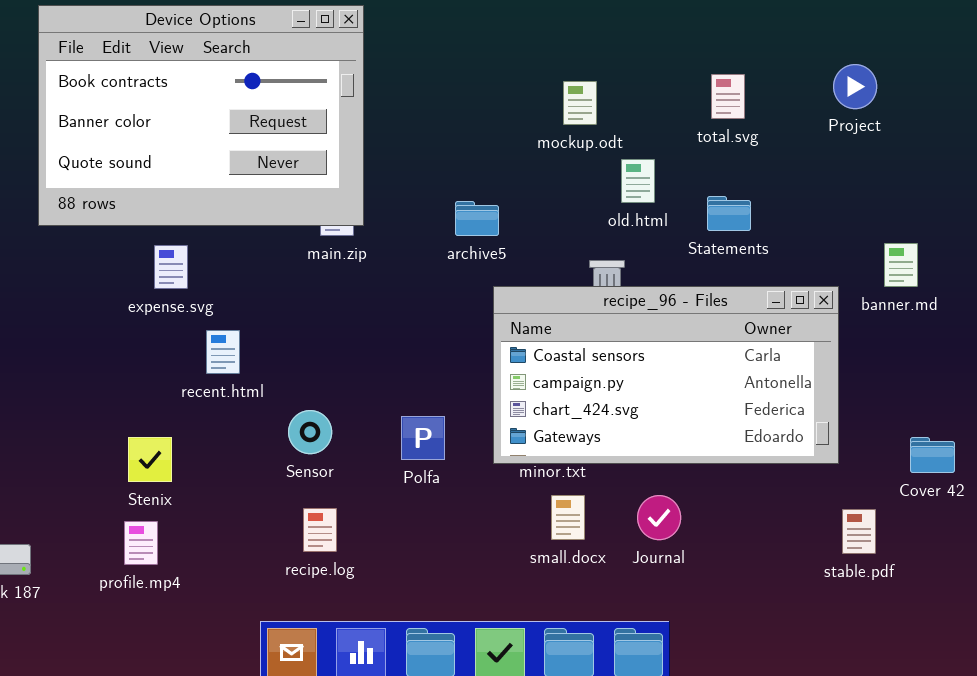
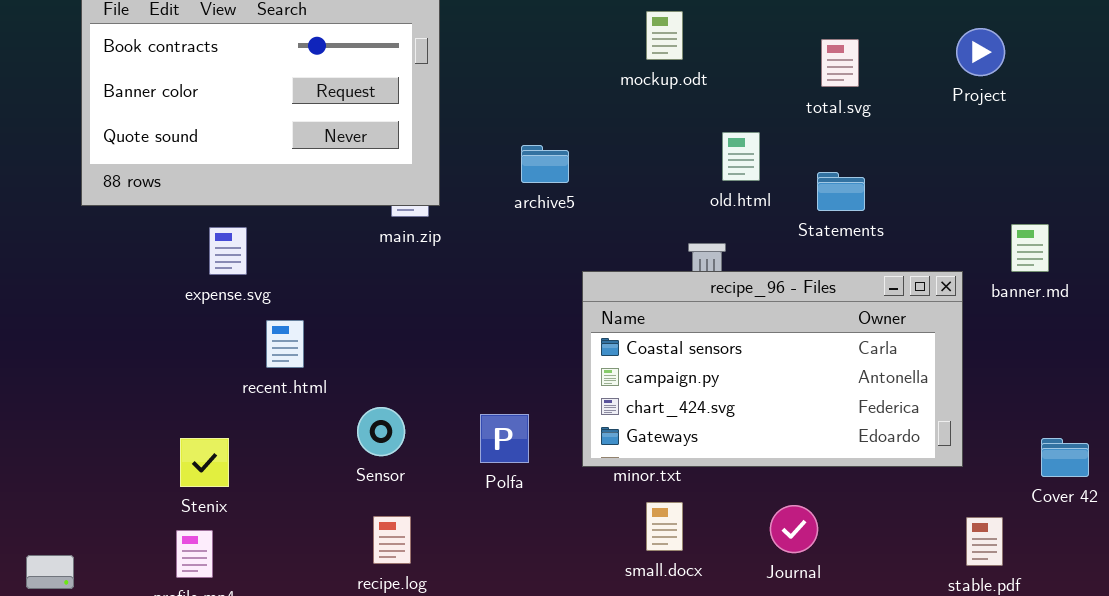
mockup.odt: [563,81,597,125] -> [646,11,683,60], moved
archive5: [455,201,499,236] -> [521,145,569,183], moved
Journal: [637,495,681,540] -> [770,505,818,553], moved

